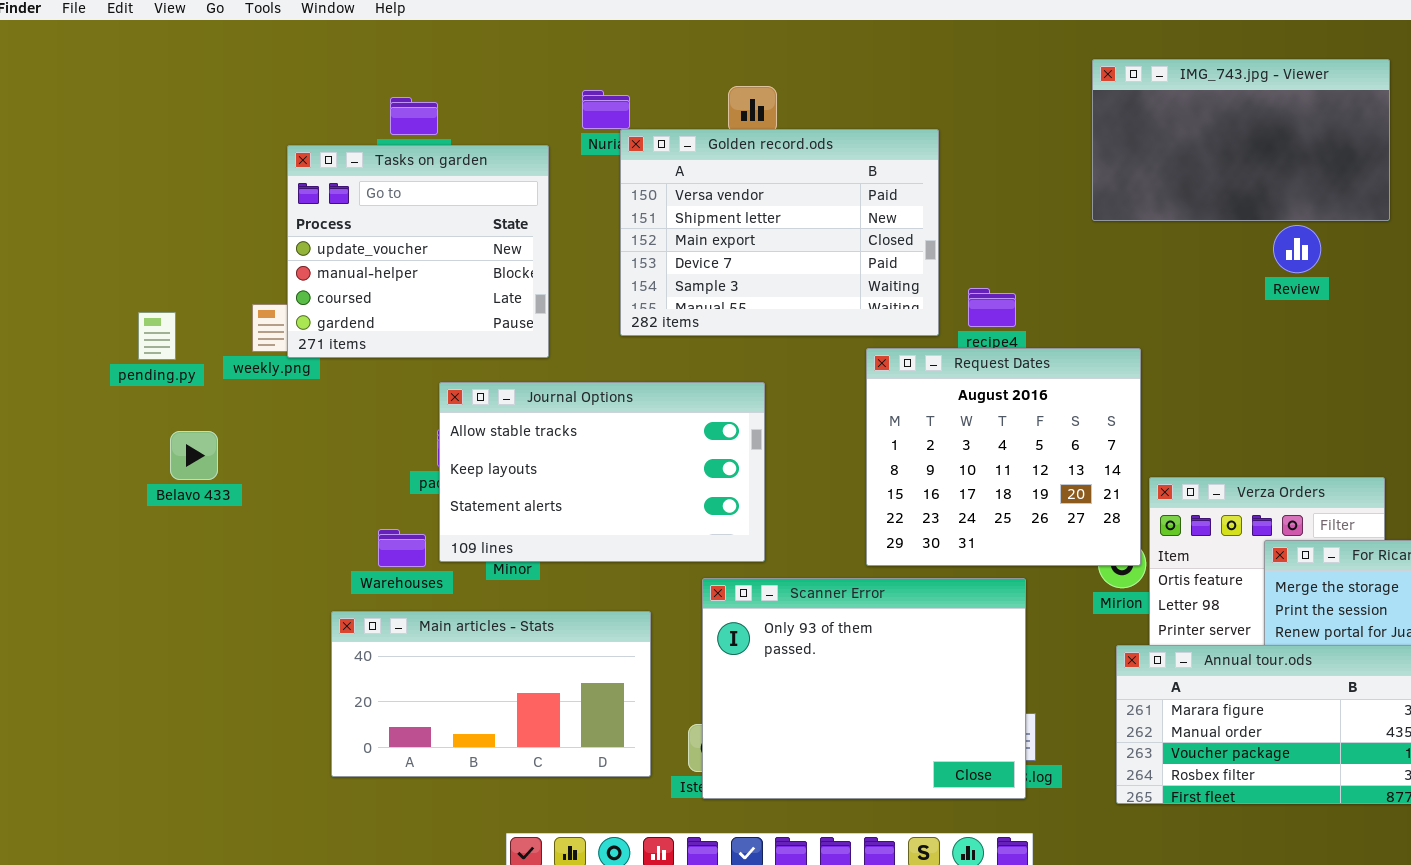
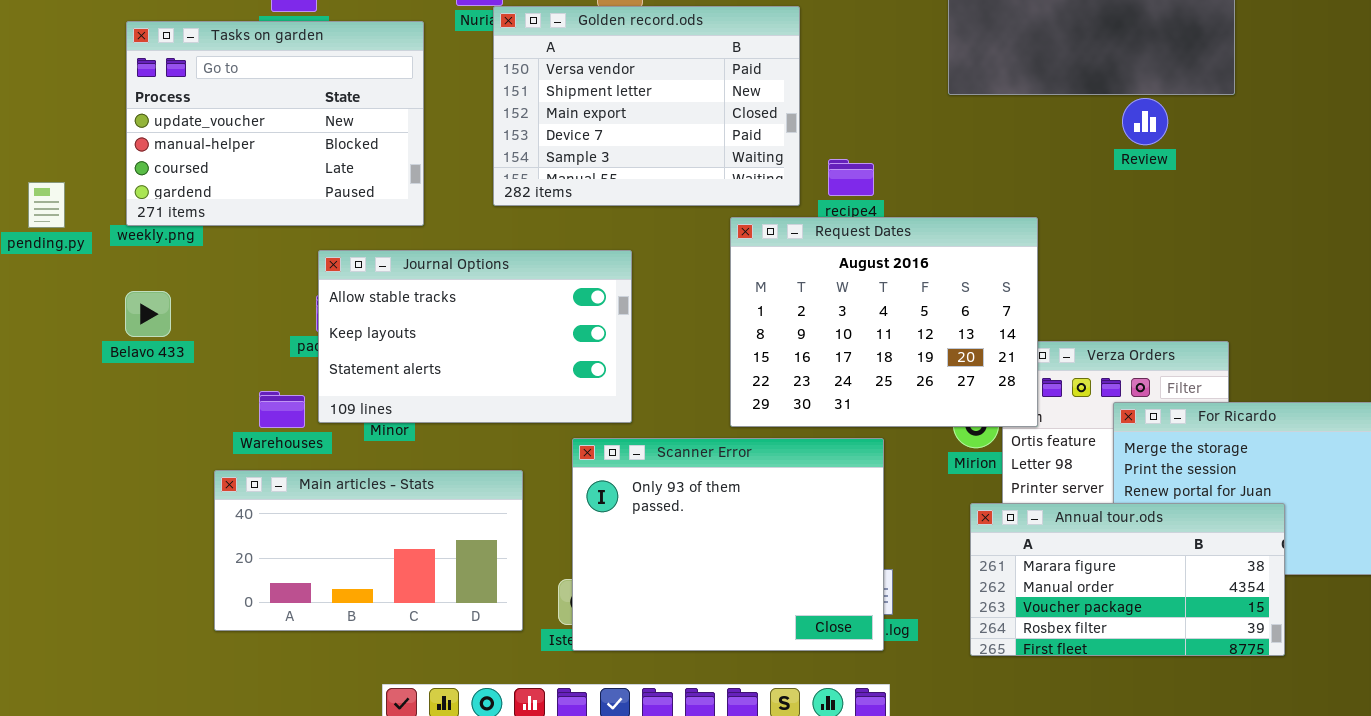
Tasks on garden: [287,145,549,358] -> [126,21,424,226], resized
Request Dates: [866,348,1141,566] -> [730,217,1038,427], resized
Belavo 433: [170,431,218,480] -> [125,291,171,337], moved

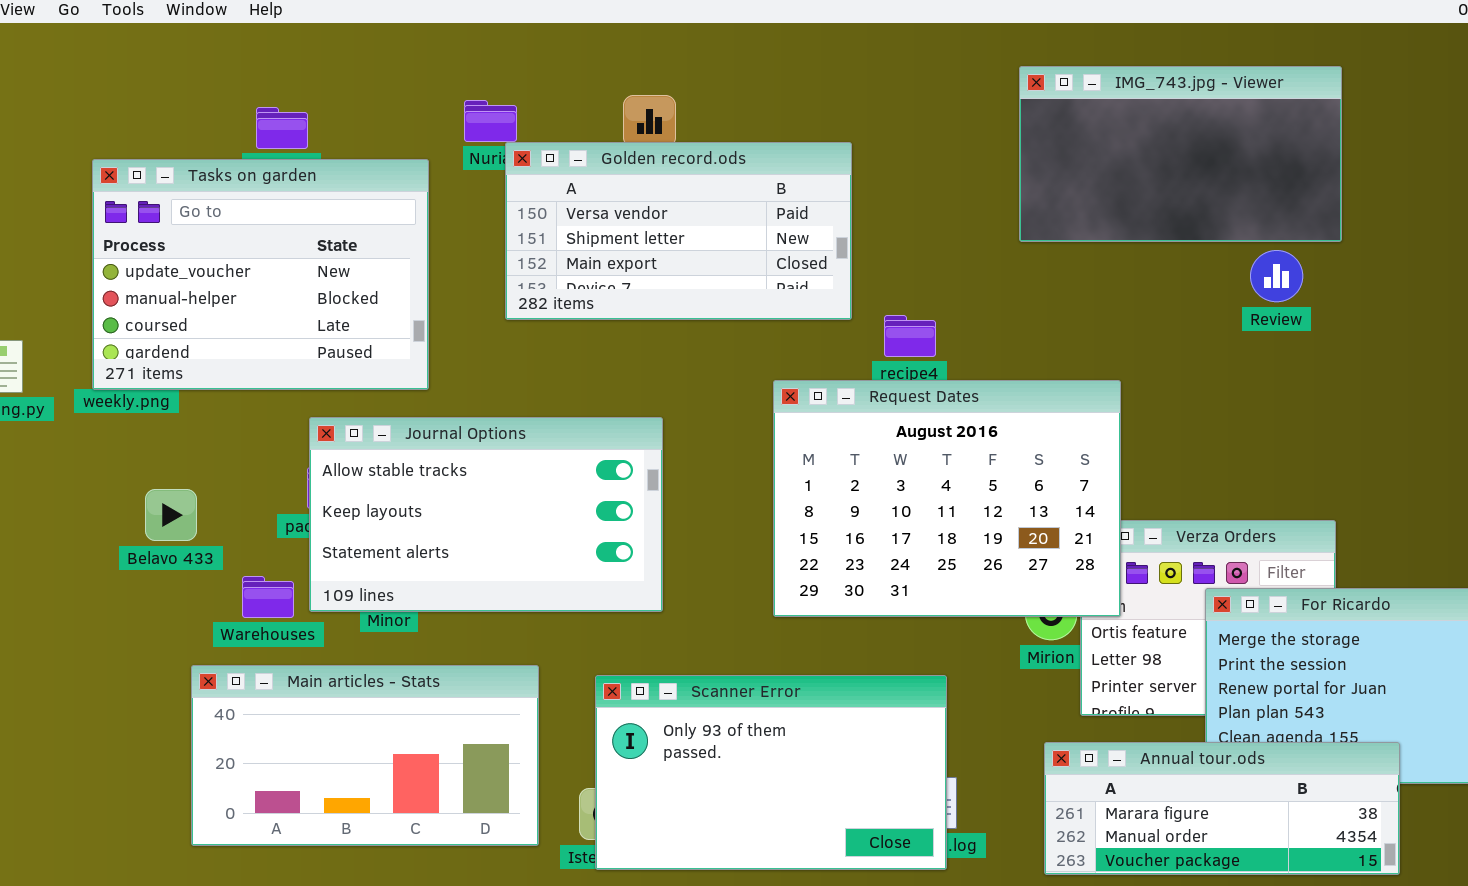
Golden record.ods: [493,6,800,206] -> [505,142,852,320], resized
Review: [1122,98,1168,145] -> [1250,250,1303,302], moved
Belavo 433: [125,291,171,337] -> [145,489,197,541], moved
Scanner Error: [572,438,884,651] -> [595,675,947,870], resized
Annual tour.ods: [970,503,1285,656] -> [1044,742,1400,875], resized

